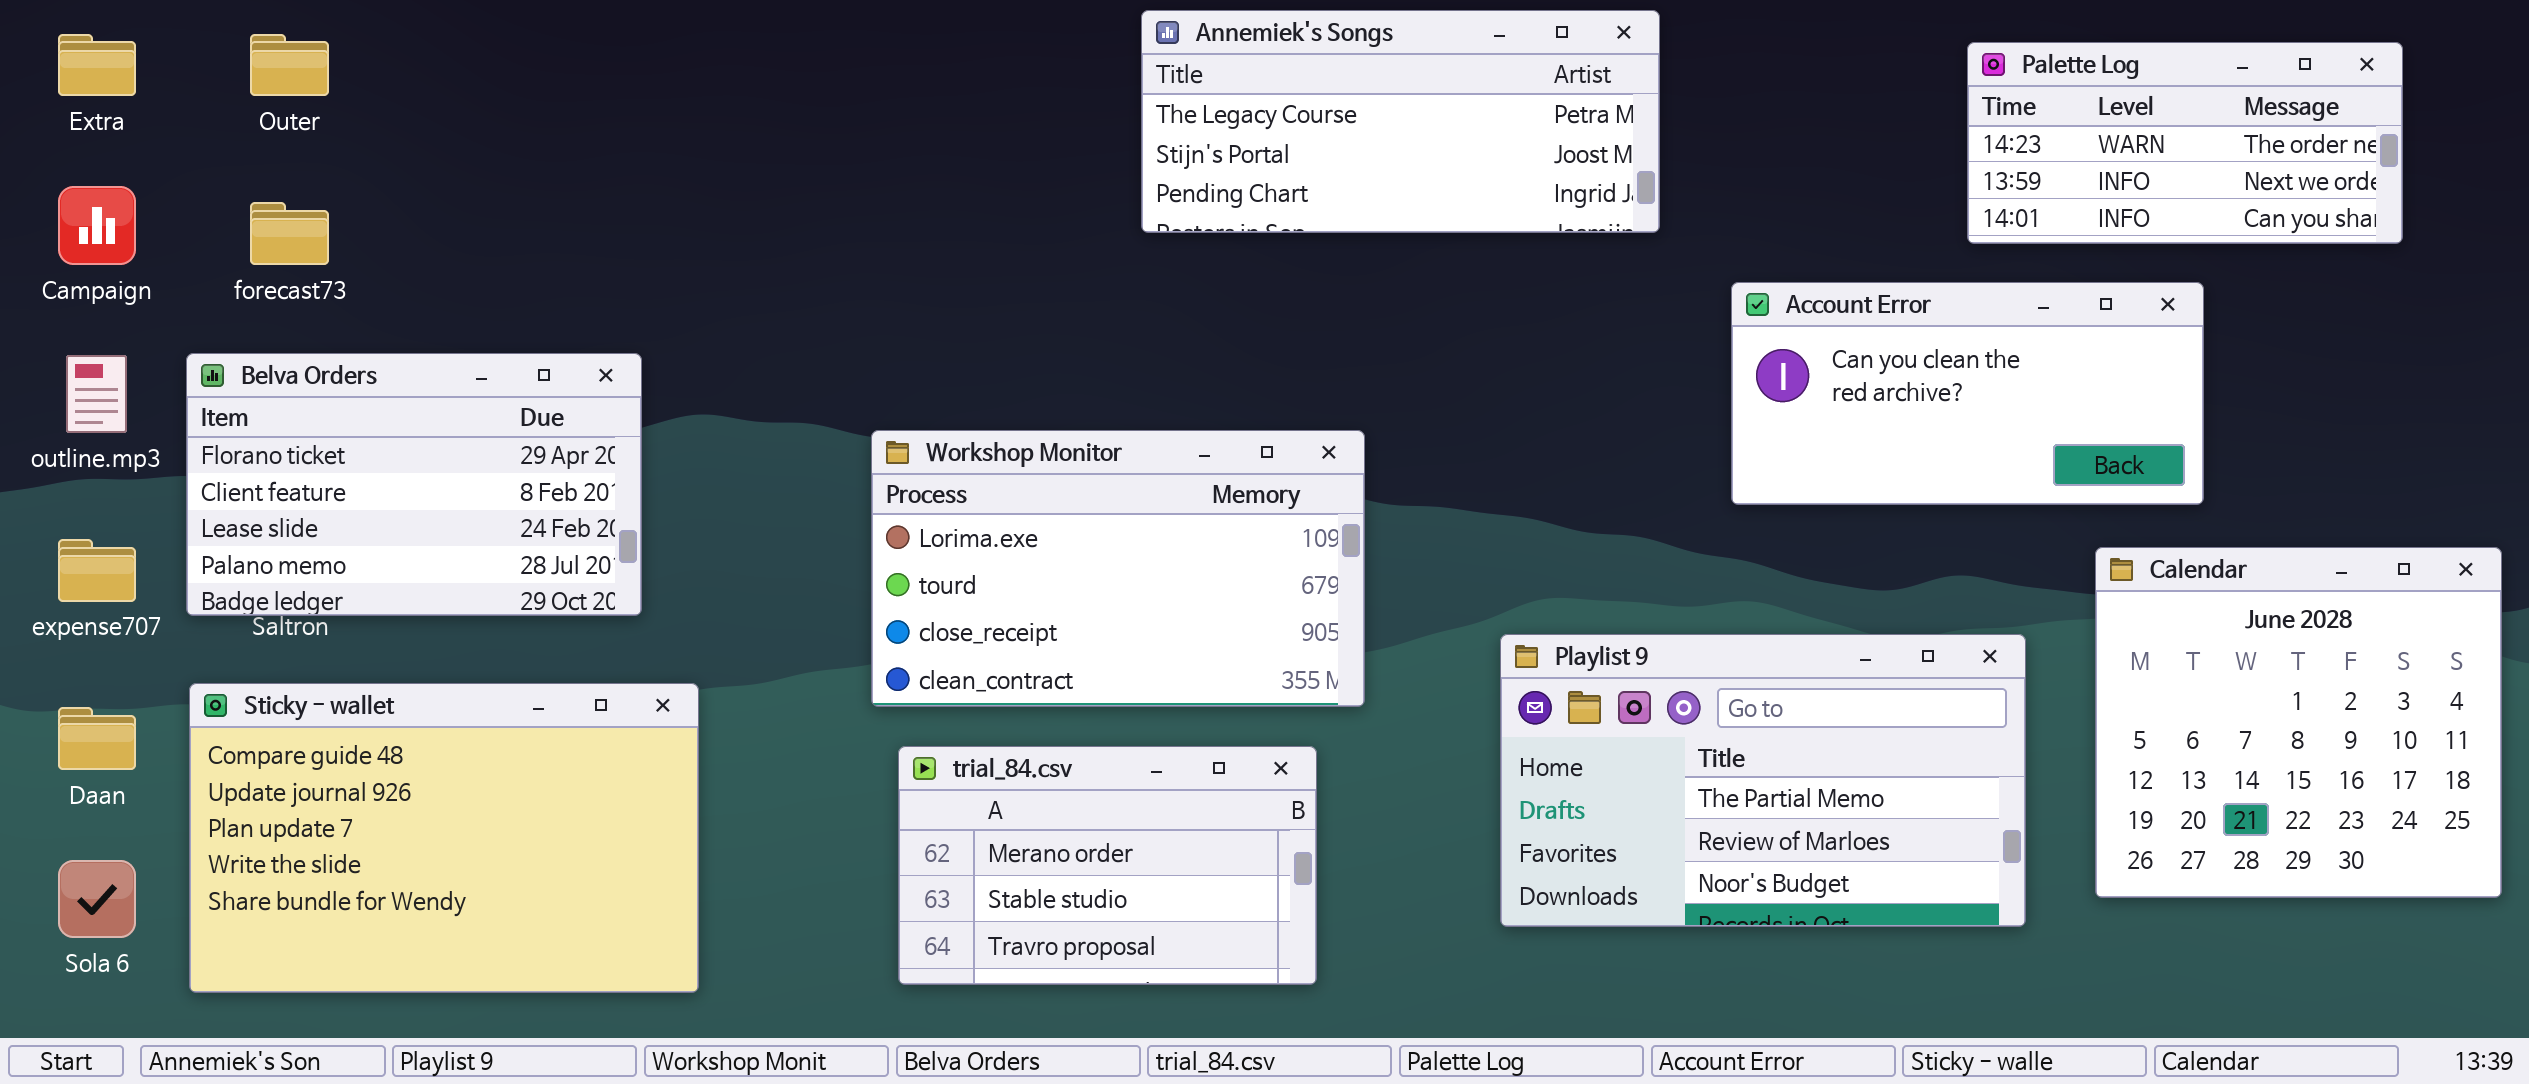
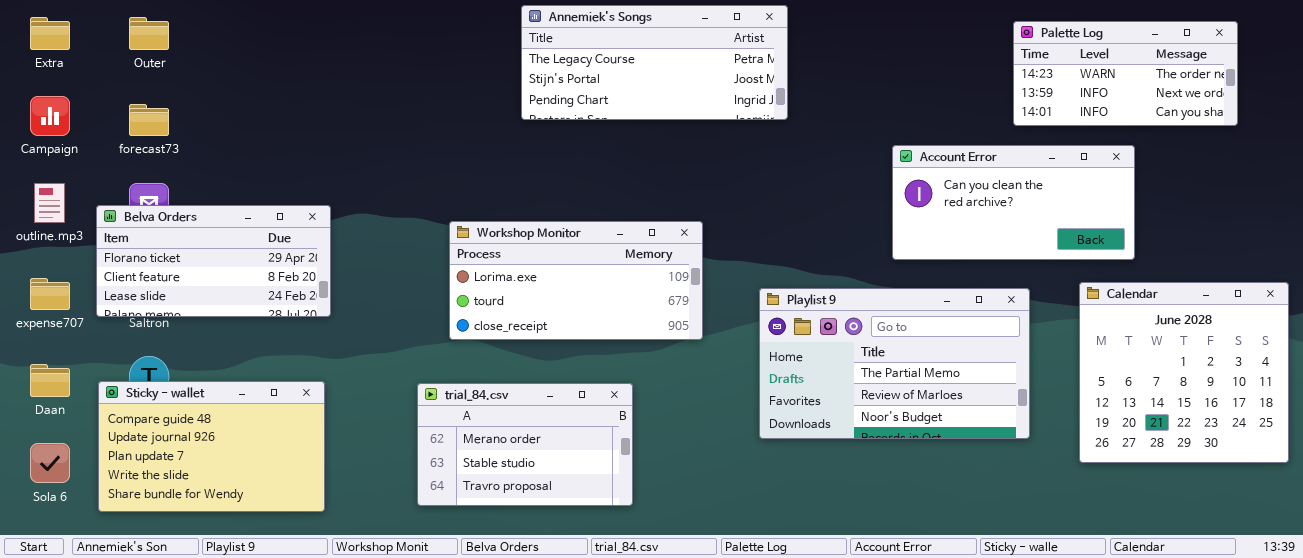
Annemiek's Songs: [1141,10,1660,233] -> [521,5,788,120], moved
Belva Orders: [186,353,642,616] -> [96,205,331,317], resized
Workshop Monitor: [871,430,1365,707] -> [449,221,703,340], resized
Playlist 9: [1500,634,2026,927] -> [759,288,1030,439], moved
Sticky - wallet: [189,683,699,993] -> [98,381,325,512], resized
trial_84.csv: [898,746,1317,985] -> [417,383,633,506], moved

